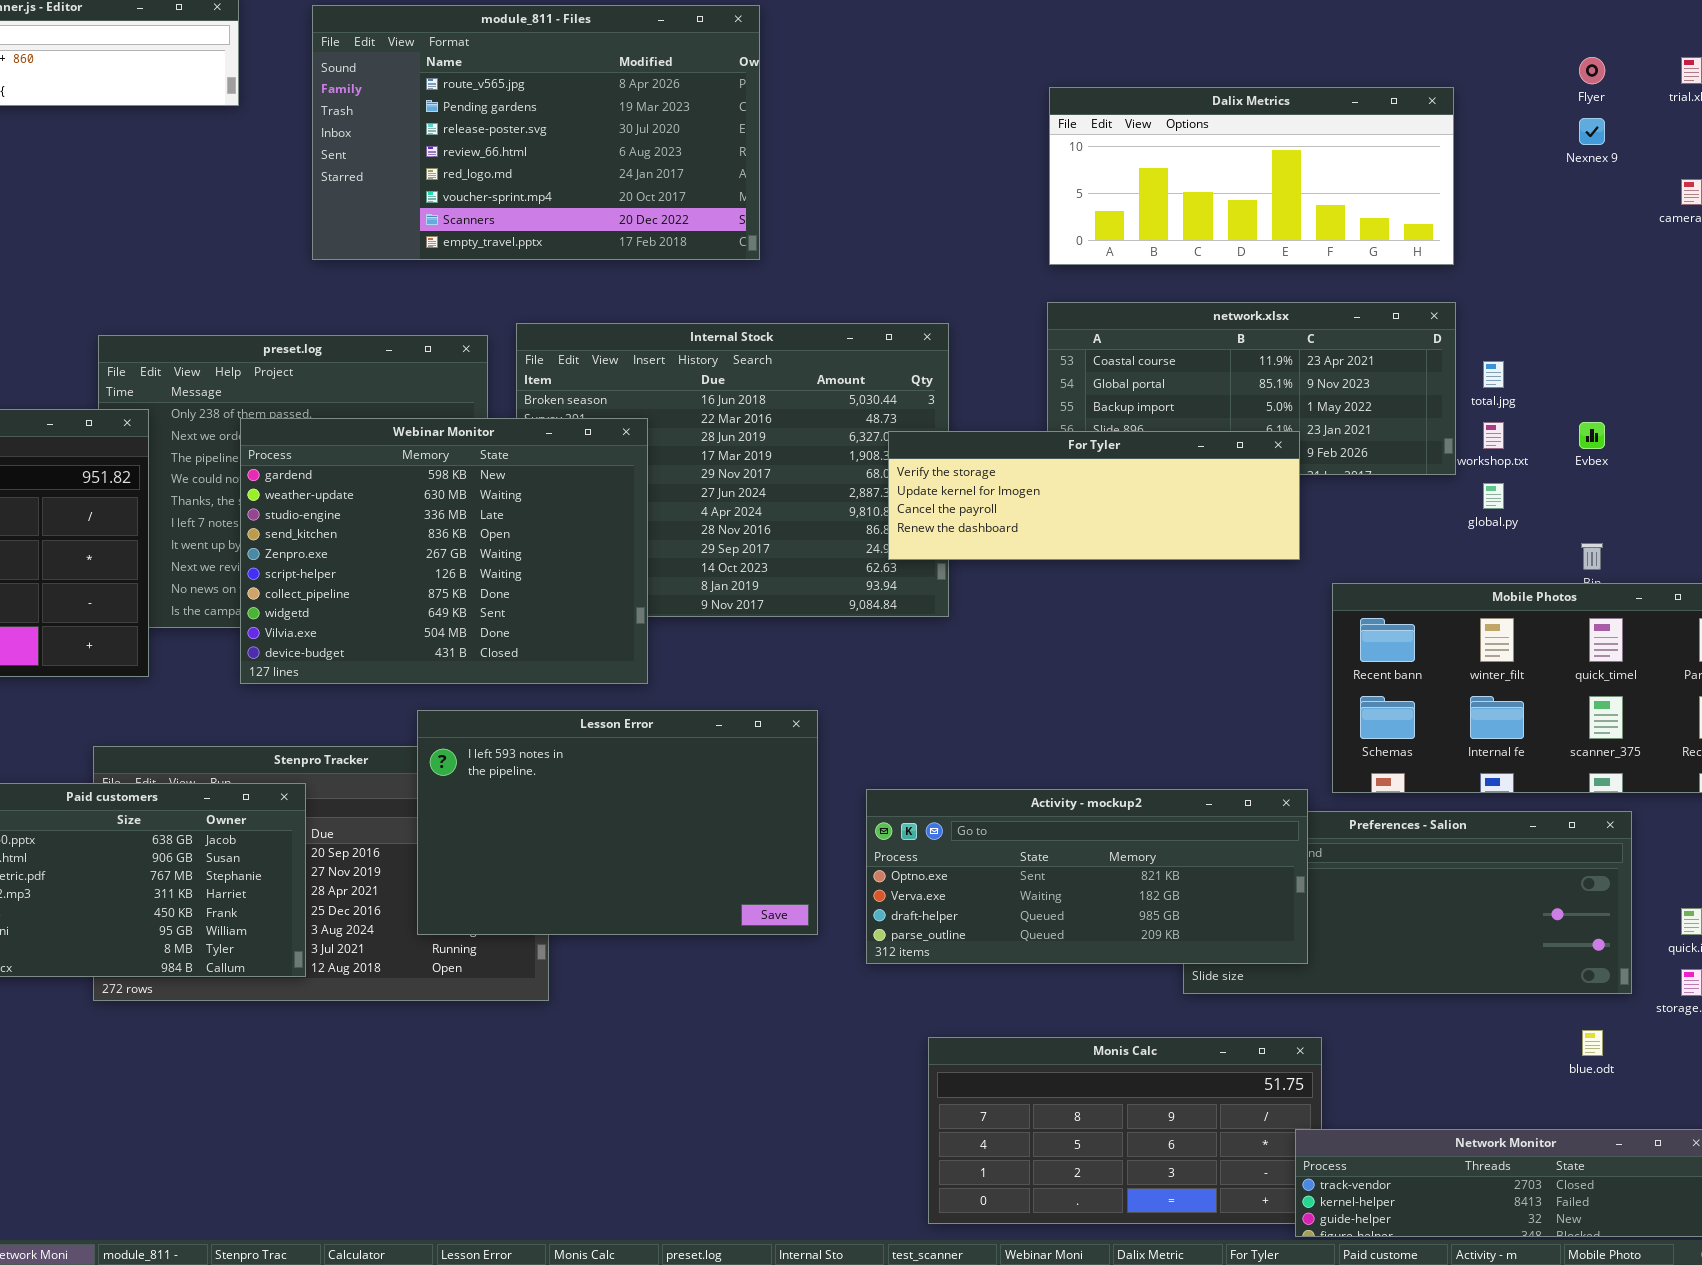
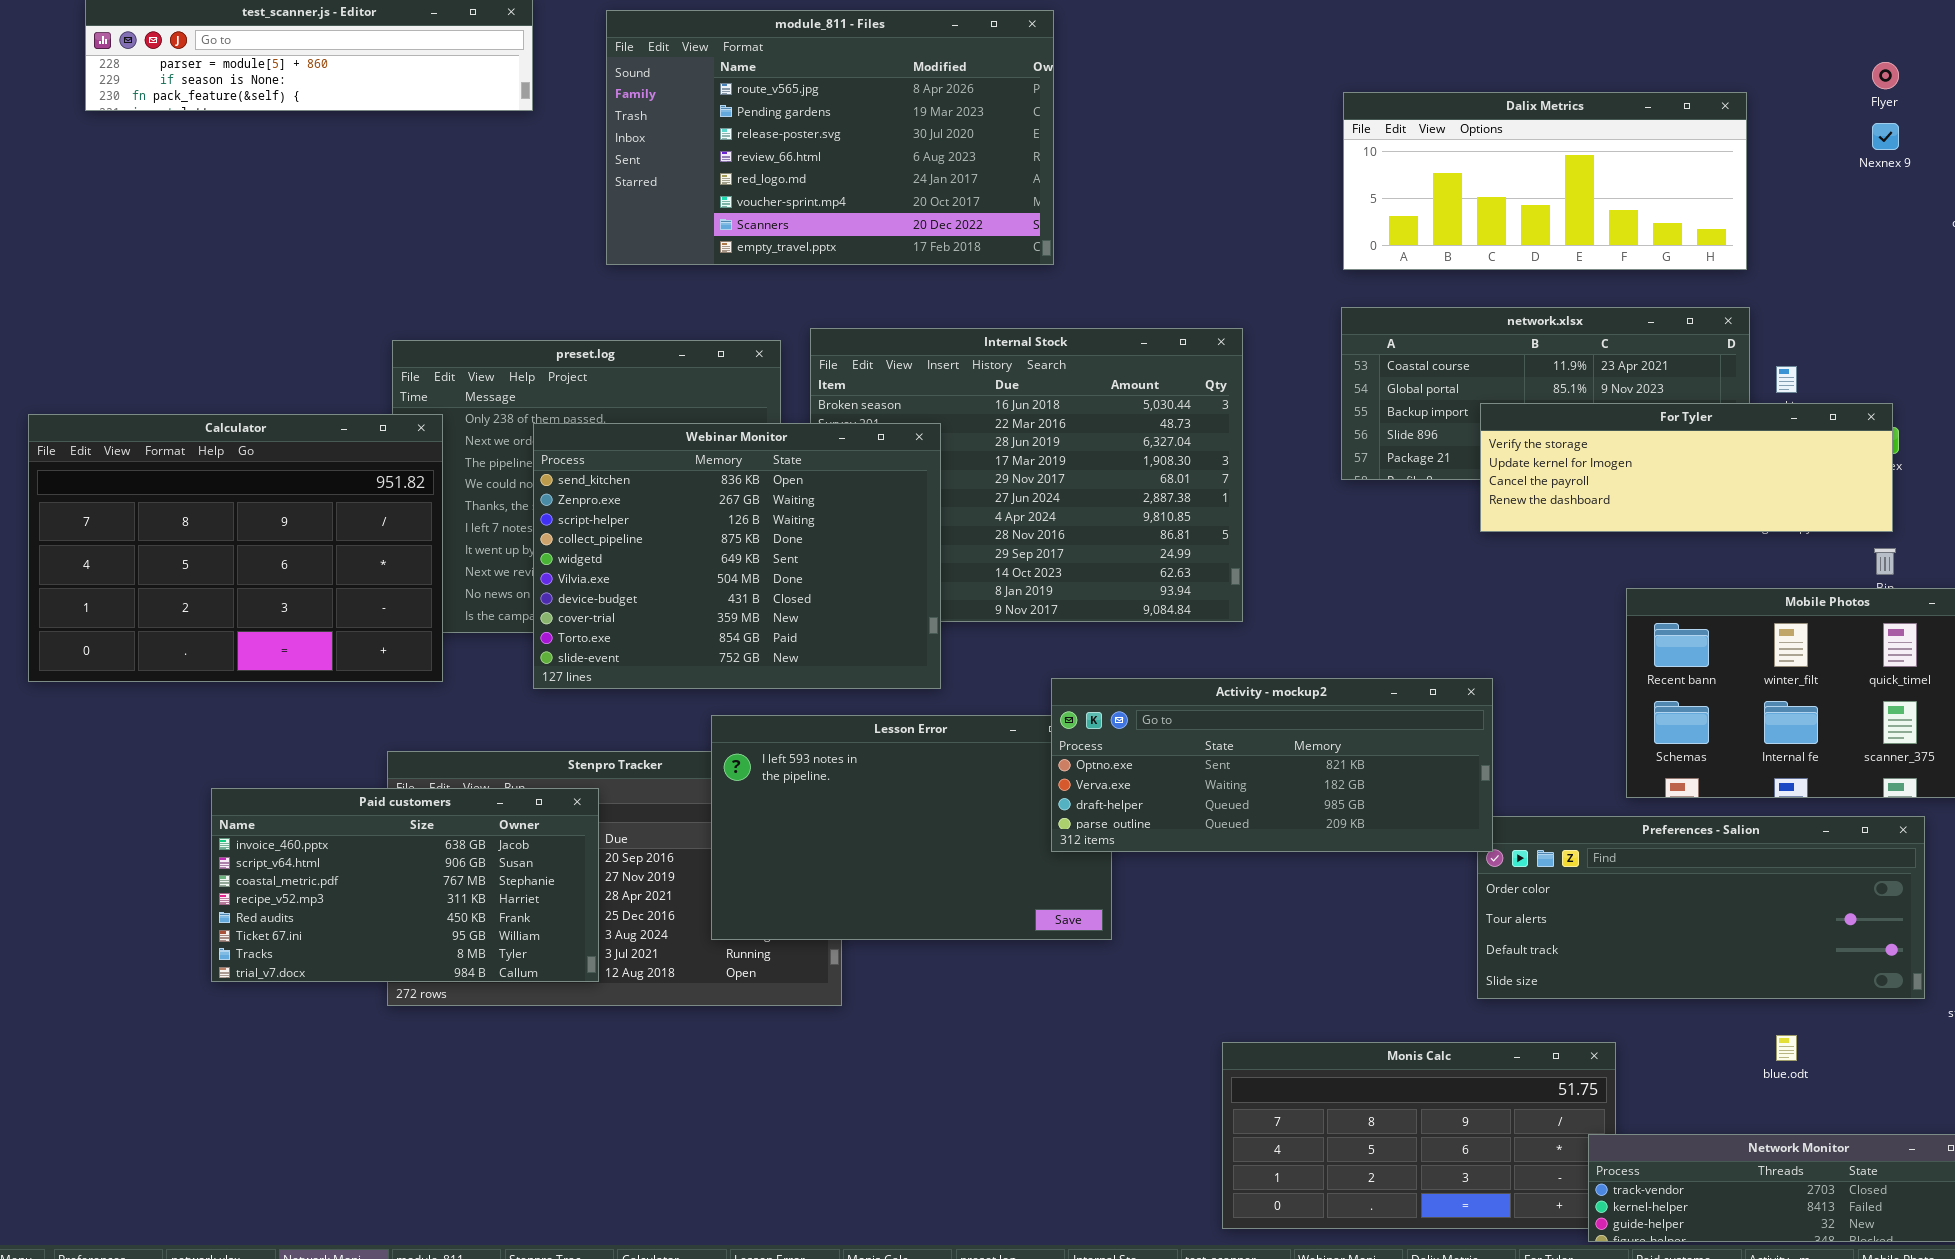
Webinar Monitor: [240,418,648,684] -> [533,423,941,689], scrolled down 3 rows
For Tyler: [888,431,1300,560] -> [1480,403,1893,532], moved
Activity - mockup2: [866,789,1308,964] -> [1051,678,1493,852], moved
blue.odt: [1582,1030,1603,1056] -> [1776,1035,1797,1061], moved

